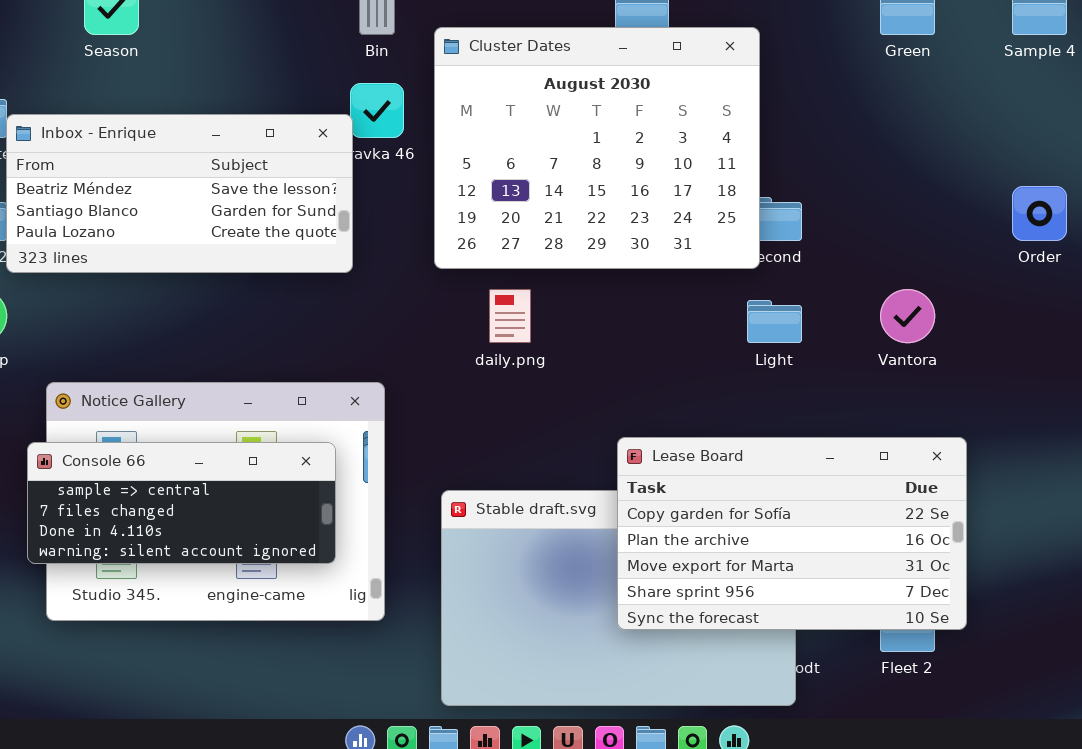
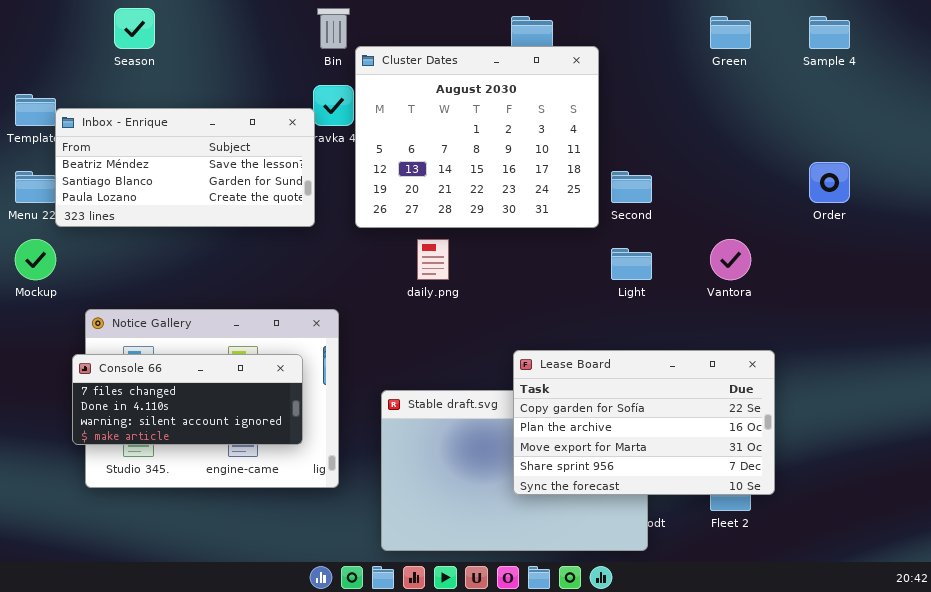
Cluster Dates: [434,27,760,269] -> [355,46,599,228], moved
Console 66: [27,442,336,564] -> [72,354,303,445], scrolled down 1 row

